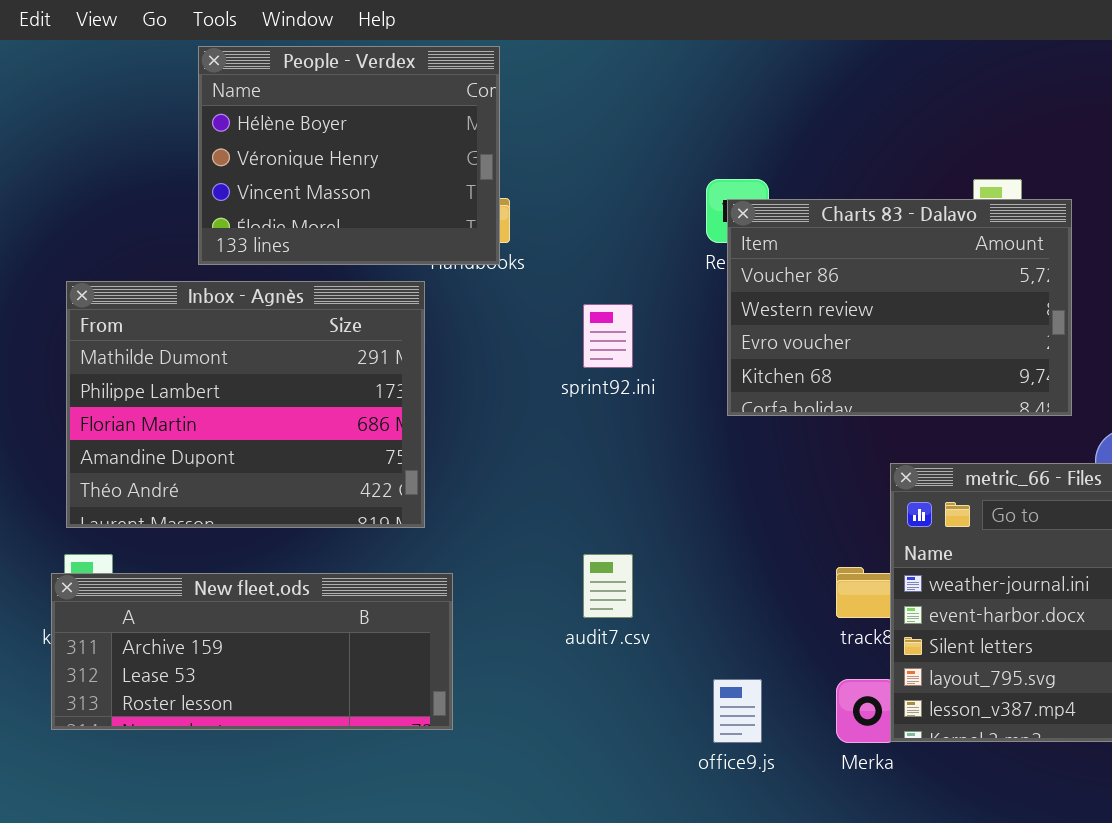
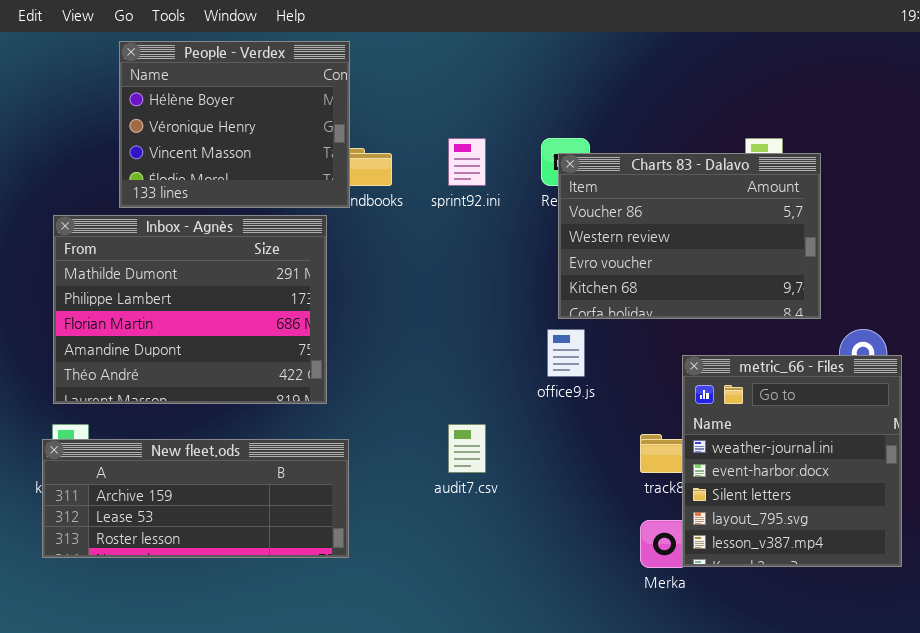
People - Verdex: [198,46,500,265] -> [119,41,350,208], moved
sprint92.ini: [583,304,633,368] -> [448,138,486,186], moved
office9.js: [713,679,762,743] -> [547,329,585,377], moved

